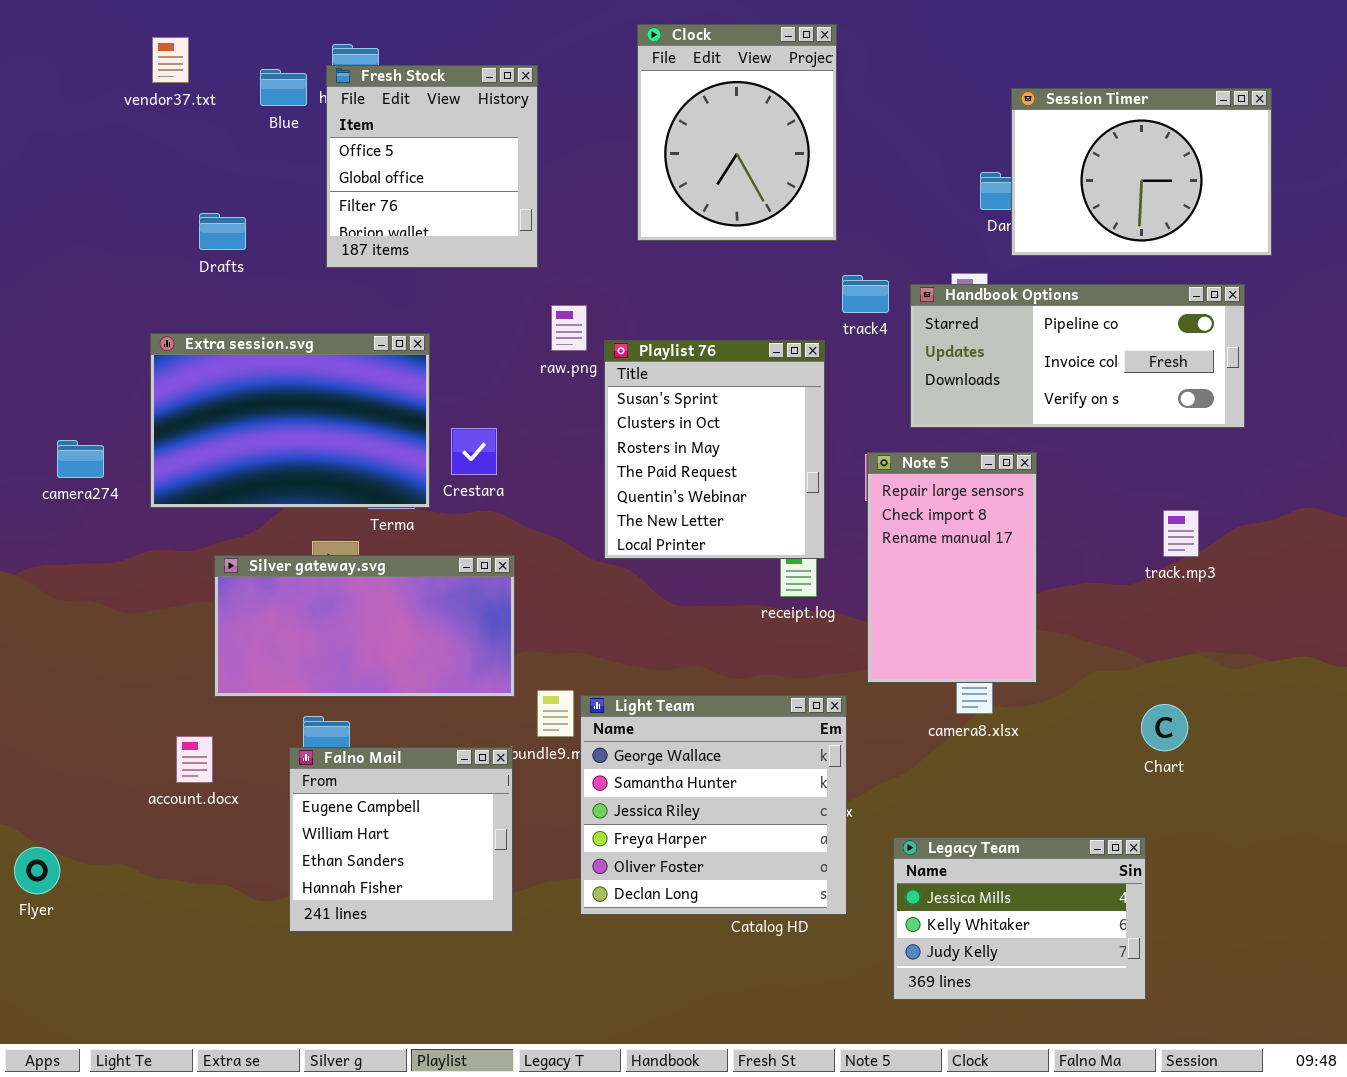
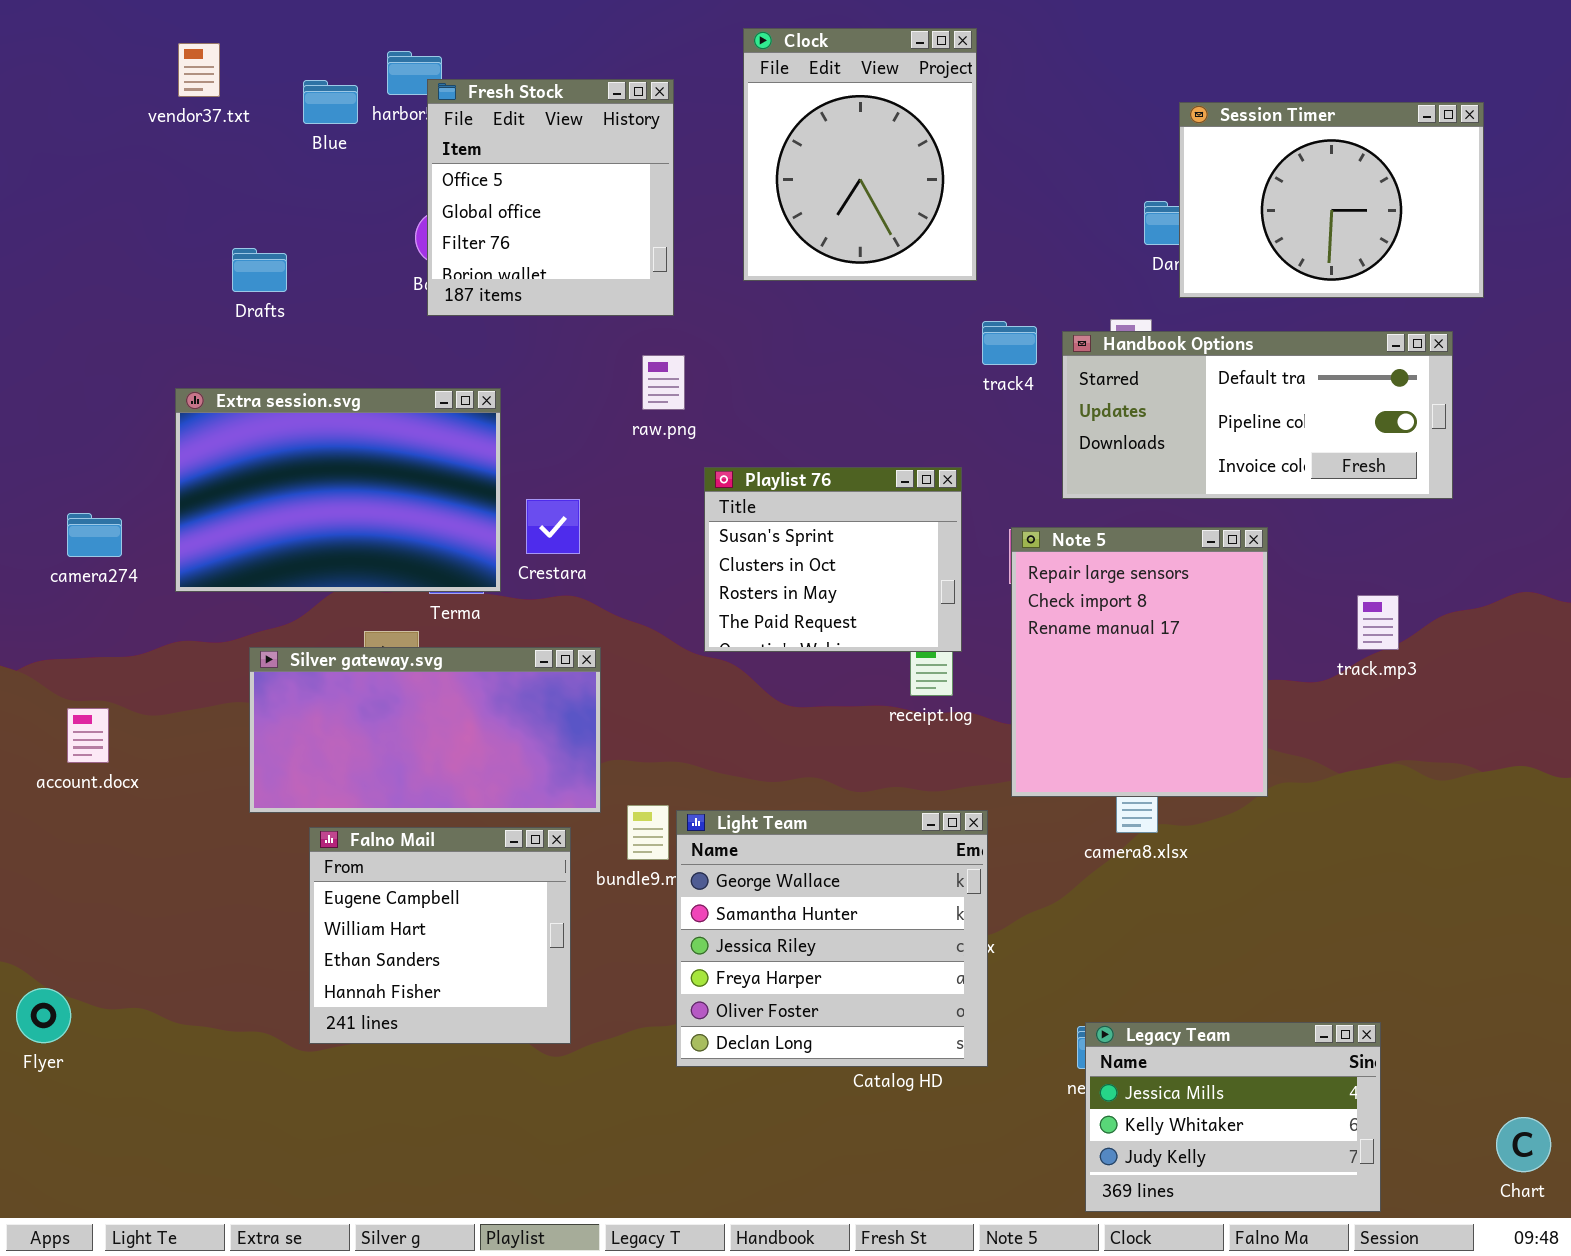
Fresh Stock: [326,65,538,268] -> [427,79,674,316], moved
Handbook Options: [910,284,1245,428] -> [1062,331,1453,499], scrolled up 1 row
Playlist 76: [604,340,825,559] -> [704,467,962,652], resized
Note 5: [867,452,1037,683] -> [1011,527,1268,797], resized
Chart: [1141,704,1188,751] -> [1496,1117,1551,1172], moved
account.docx: [176,736,213,783] -> [67,708,109,763], moved
Falno Mail: [289,747,513,932] -> [309,827,571,1044], moved
Legacy Team: [893,837,1146,1000] -> [1085,1022,1381,1212], moved

